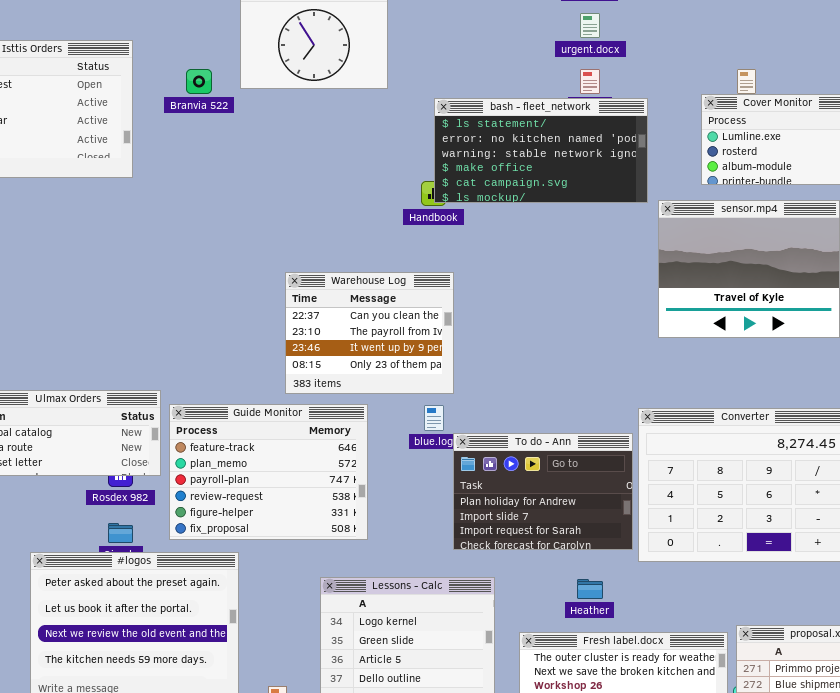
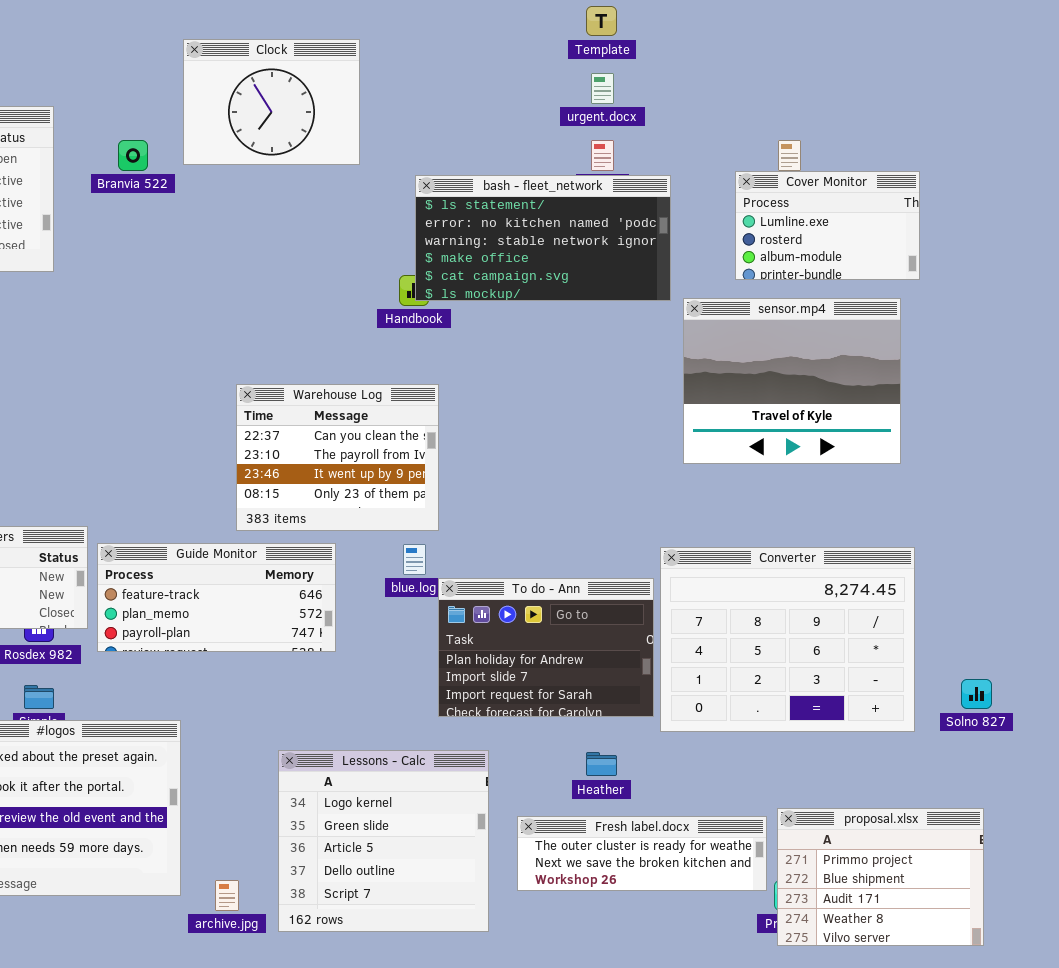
Guide Monitor: [169,404,368,540] -> [97,543,336,652], resized

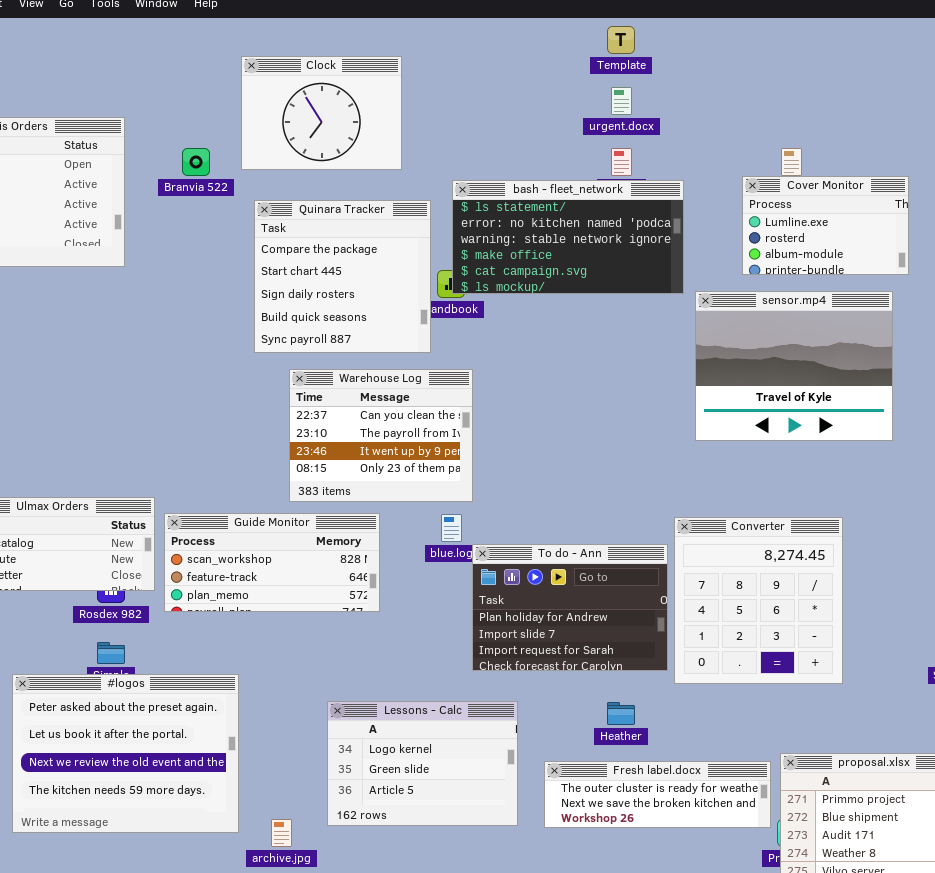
Quinara Tracker: none -> [254,200,431,353], opened
Guide Monitor: [97,543,336,652] -> [164,513,380,612], scrolled up 1 row
Converter: [660,547,915,732] -> [674,517,843,684], resized
Lessons - Calc: [278,750,489,932] -> [327,701,518,826], resized

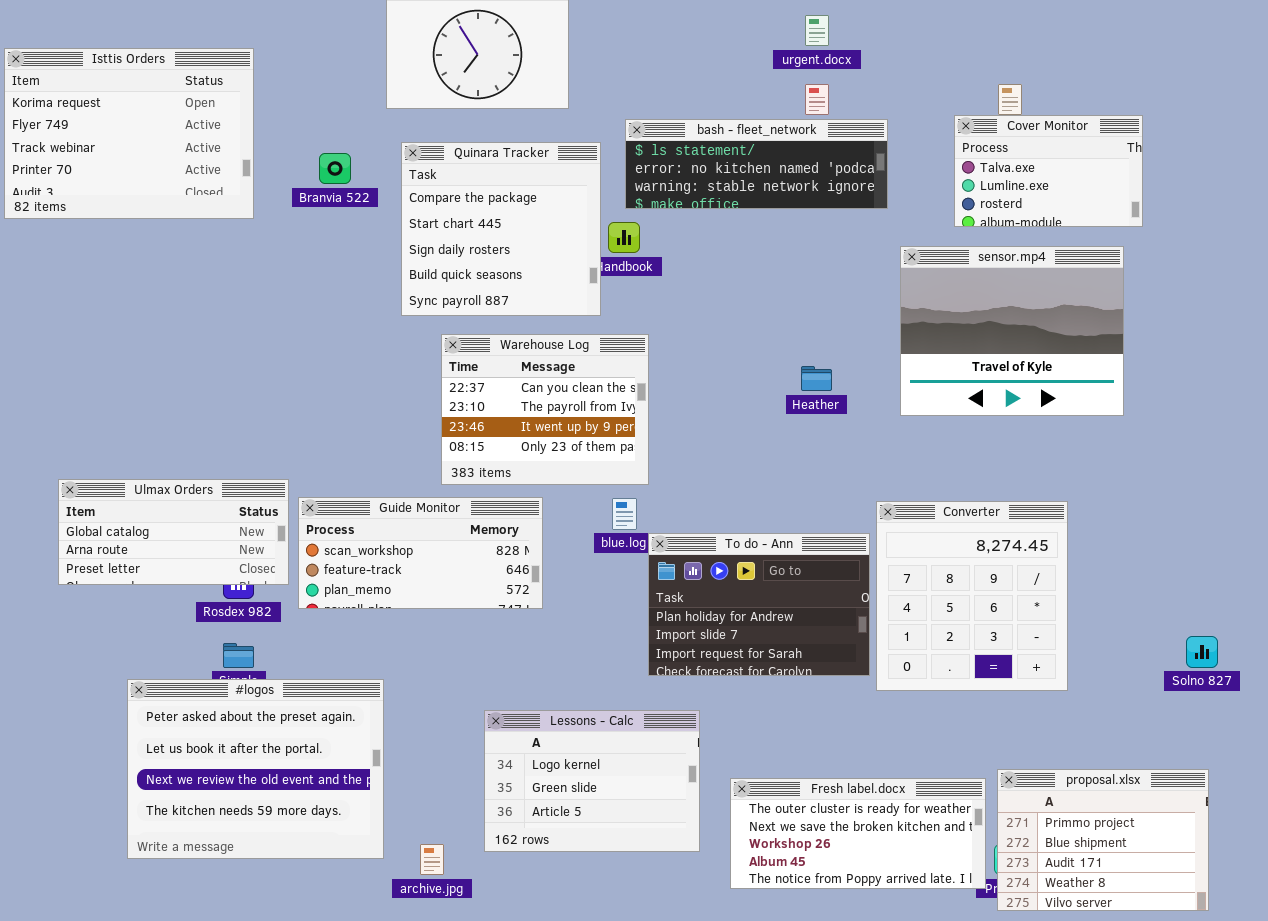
Branvia 522: [182,148,210,176] -> [319,153,351,184], moved
Cover Monitor: [742,176,909,275] -> [954,115,1143,227], scrolled up 1 row
bash - fleet_network: [452,180,684,294] -> [625,119,888,209], resized
Heather: [607,702,635,725] -> [801,366,832,391], moved
Fresh label.docx: [544,761,771,828] -> [730,778,986,889], resized

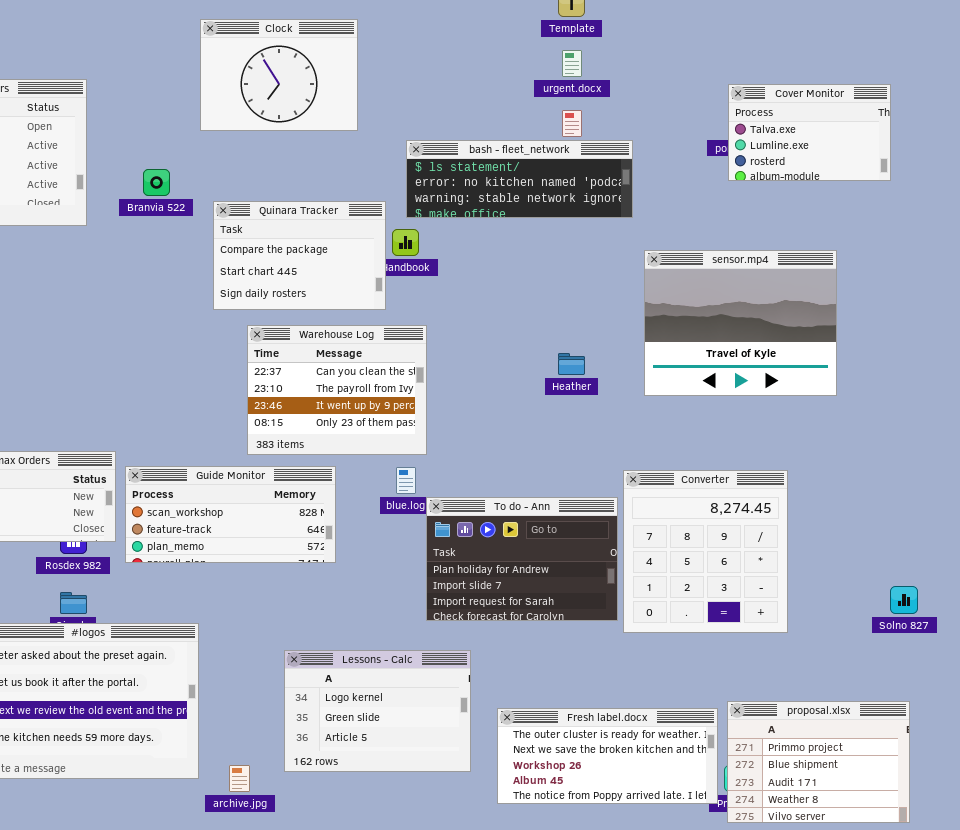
Cover Monitor: [954,115,1143,227] -> [728,84,891,181], moved
Quinara Tracker: [401,142,601,316] -> [213,201,386,310], resized

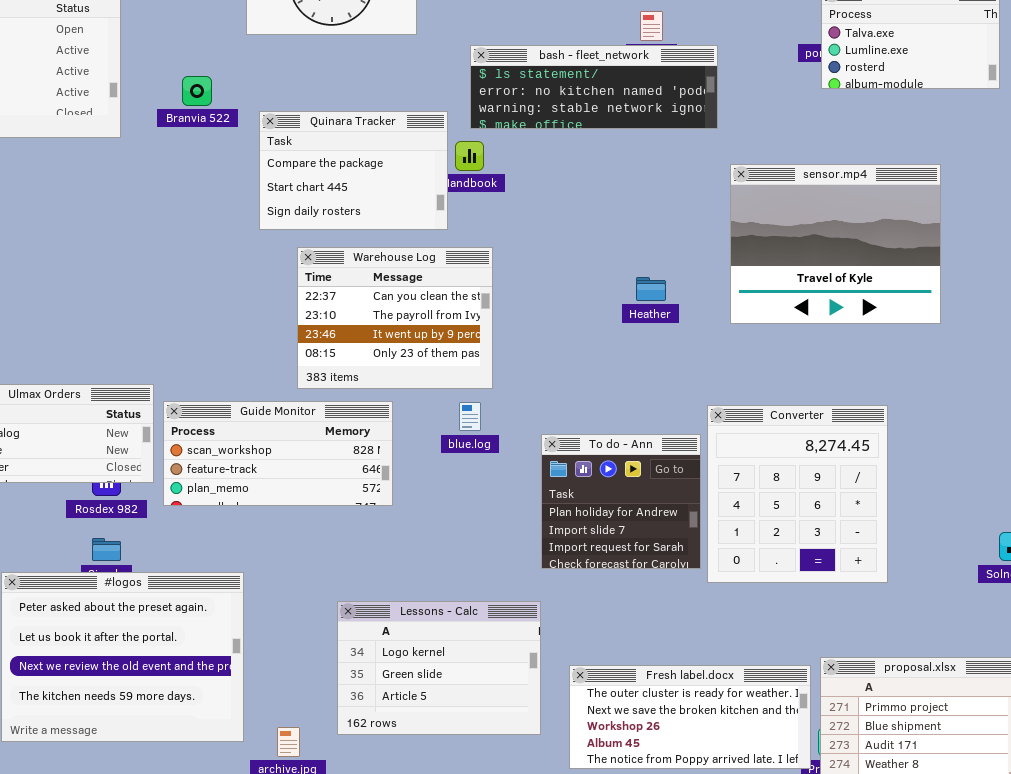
To do - Ann: [426,497,618,621] -> [541,434,701,569], resized

